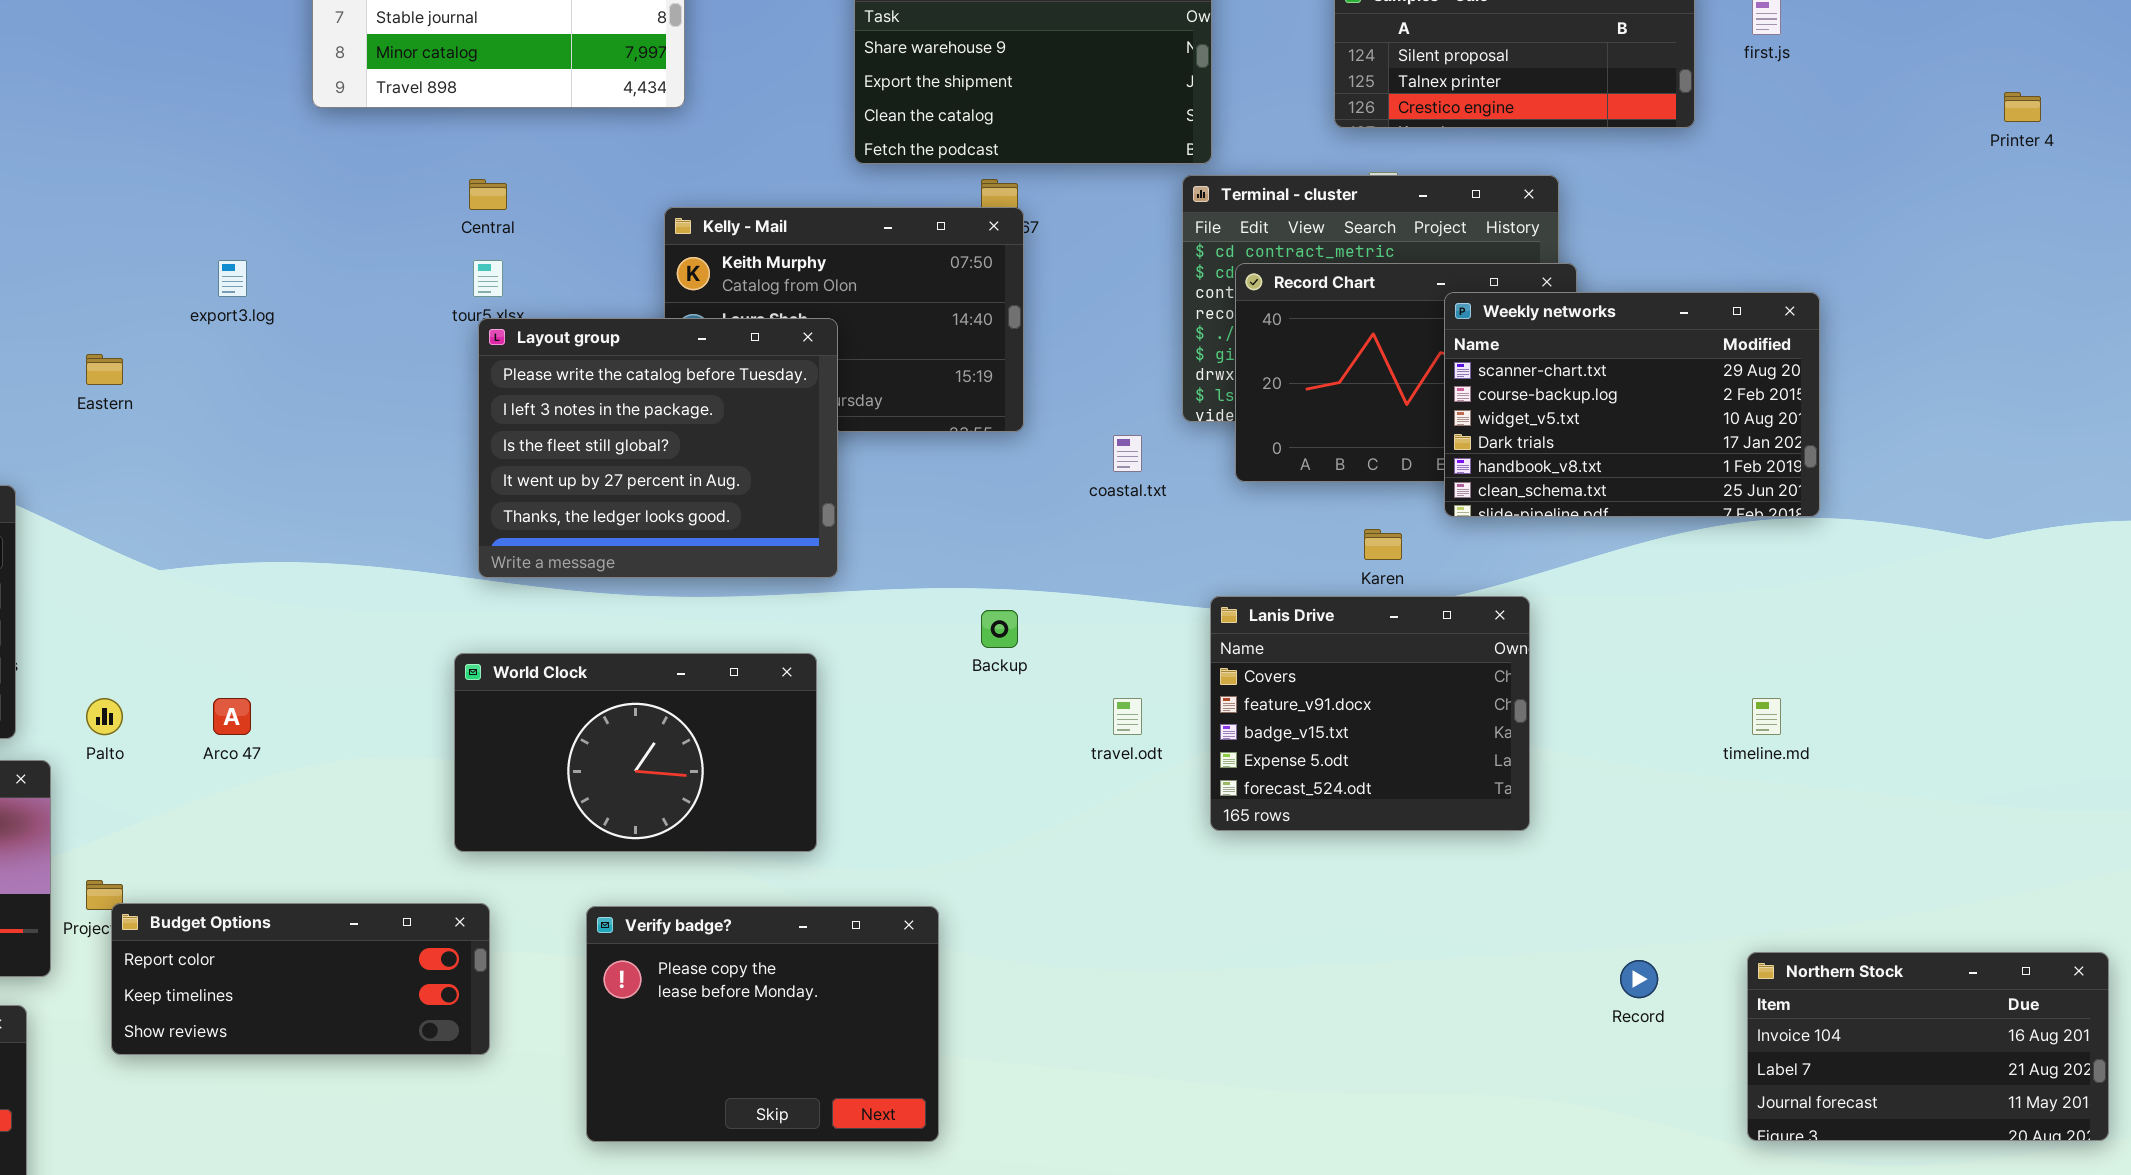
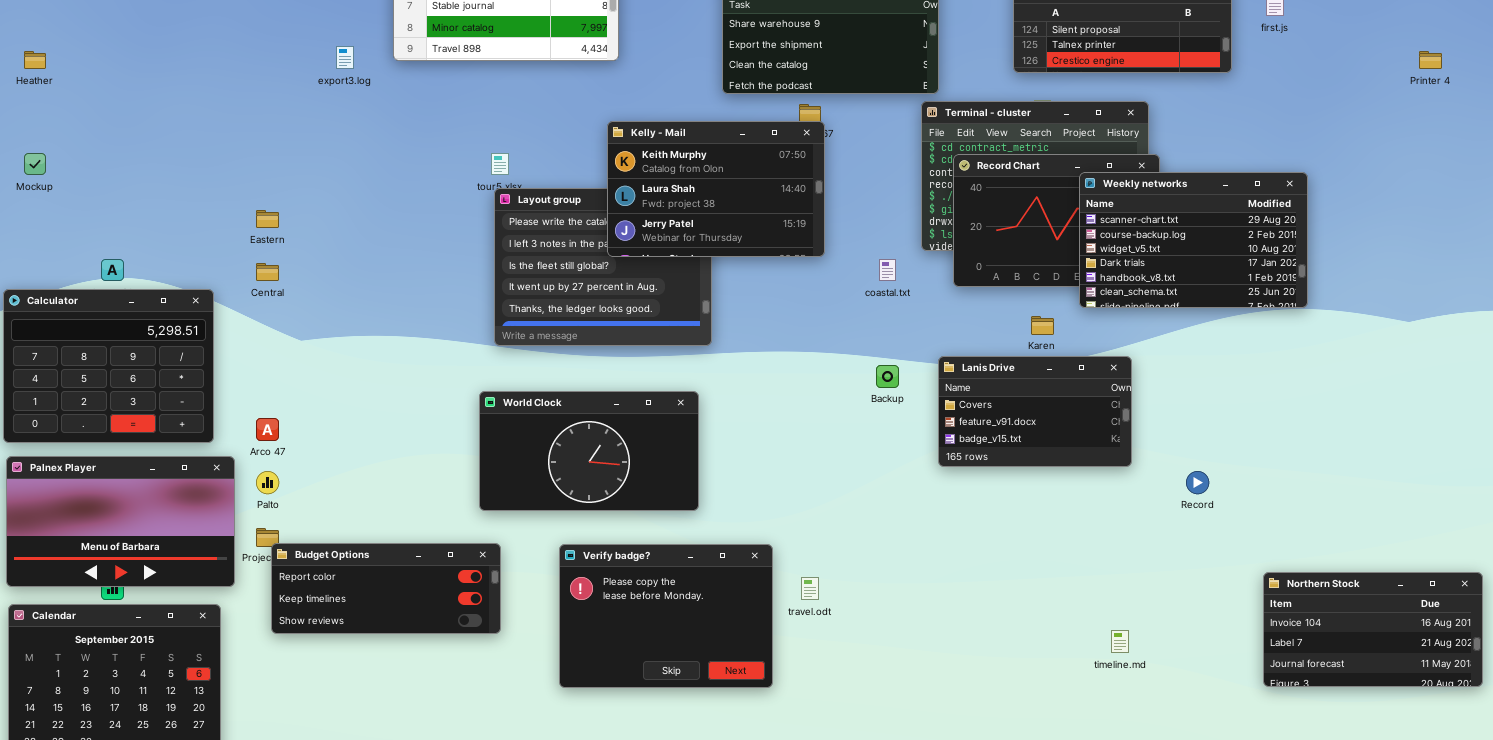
Central: [469,179,507,210] -> [256,263,279,281], moved
Kelly - Mail: [664,207,1024,432] -> [607,121,825,257], raised
export3.log: [218,260,247,297] -> [336,46,354,69], moved
Lanis Drive: [1210,596,1530,831] -> [938,356,1132,467], resized
Backup: [981,610,1018,648] -> [876,365,899,388], moved
Palto: [86,698,123,735] -> [256,471,279,494], moved
Arco 47: [213,698,251,735] -> [256,418,279,441], moved
travel.odt: [1113,698,1142,735] -> [801,577,819,600], moved
timeline.md: [1752,698,1781,735] -> [1111,630,1129,653], moved
Record: [1620,960,1658,998] -> [1186,471,1209,494], moved

